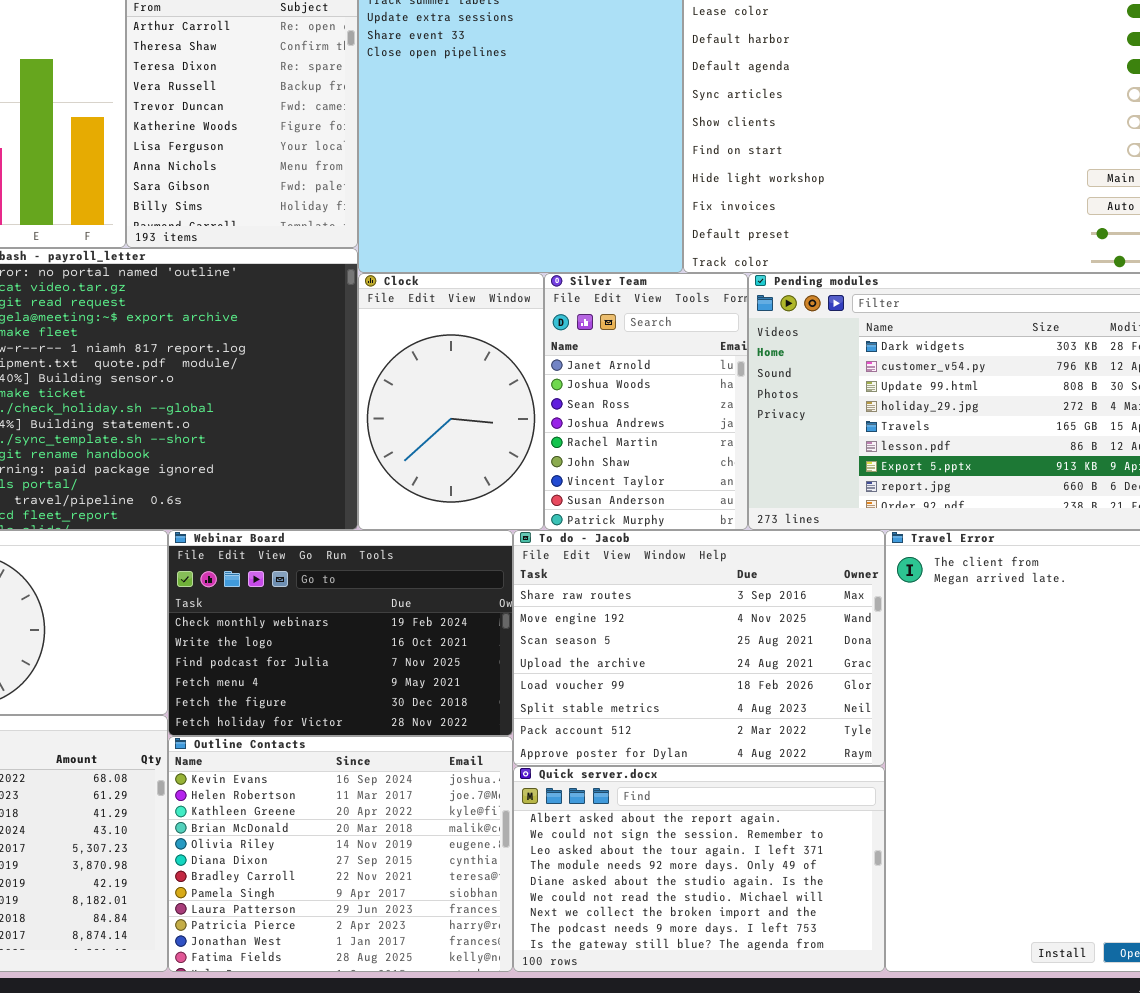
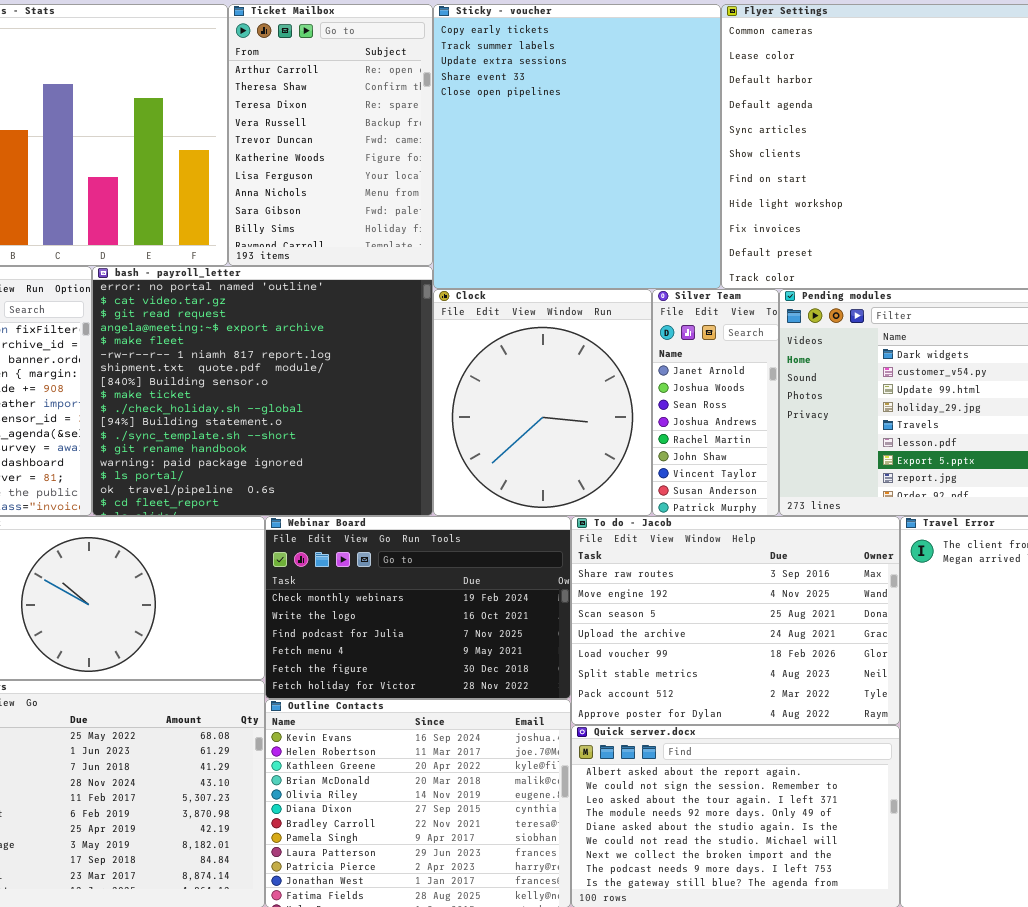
Clock: [358,273,544,530] -> [433,289,652,516], resized
Silver Team: [544,273,748,530] -> [652,289,779,516], resized

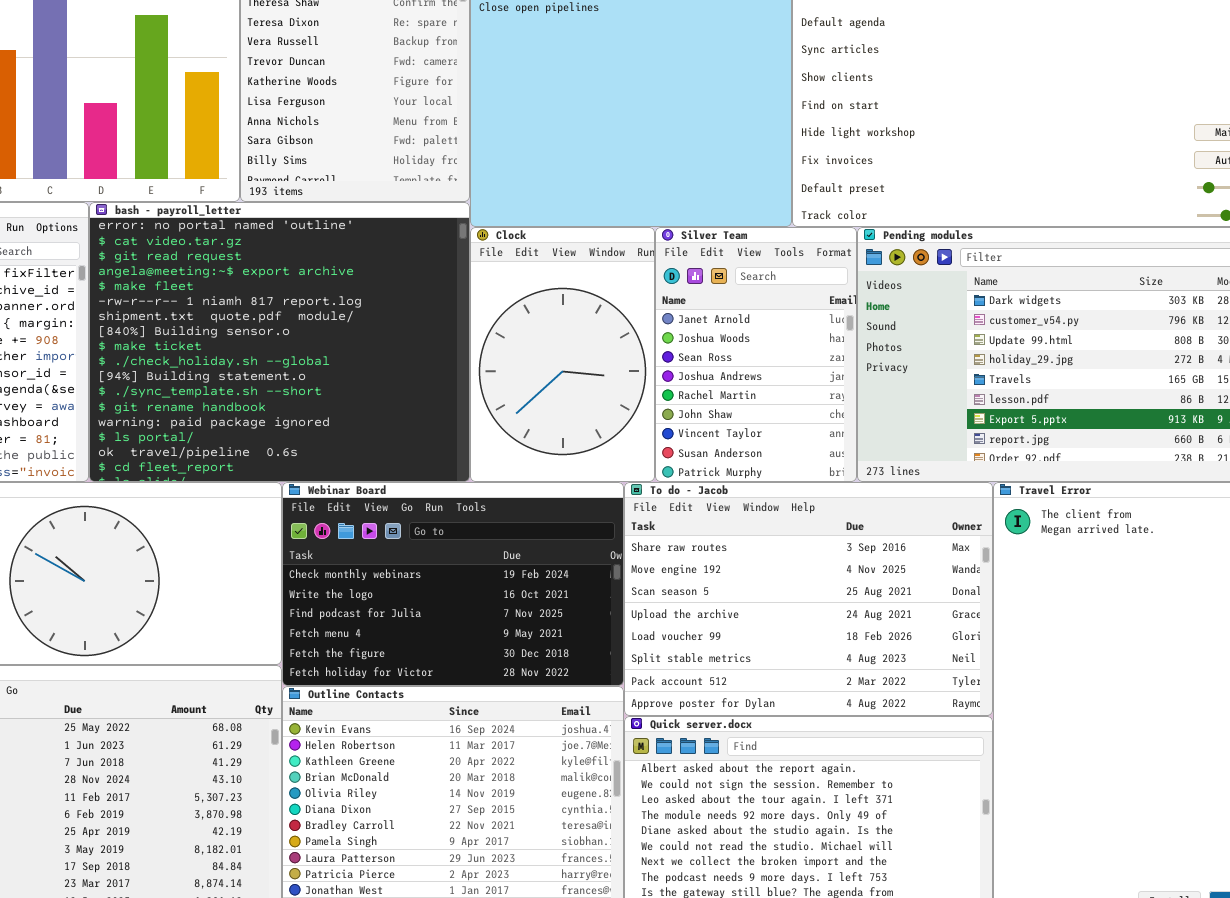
Clock: [433,289,652,516] -> [470,227,655,482], resized
Silver Team: [652,289,779,516] -> [655,227,857,482], resized

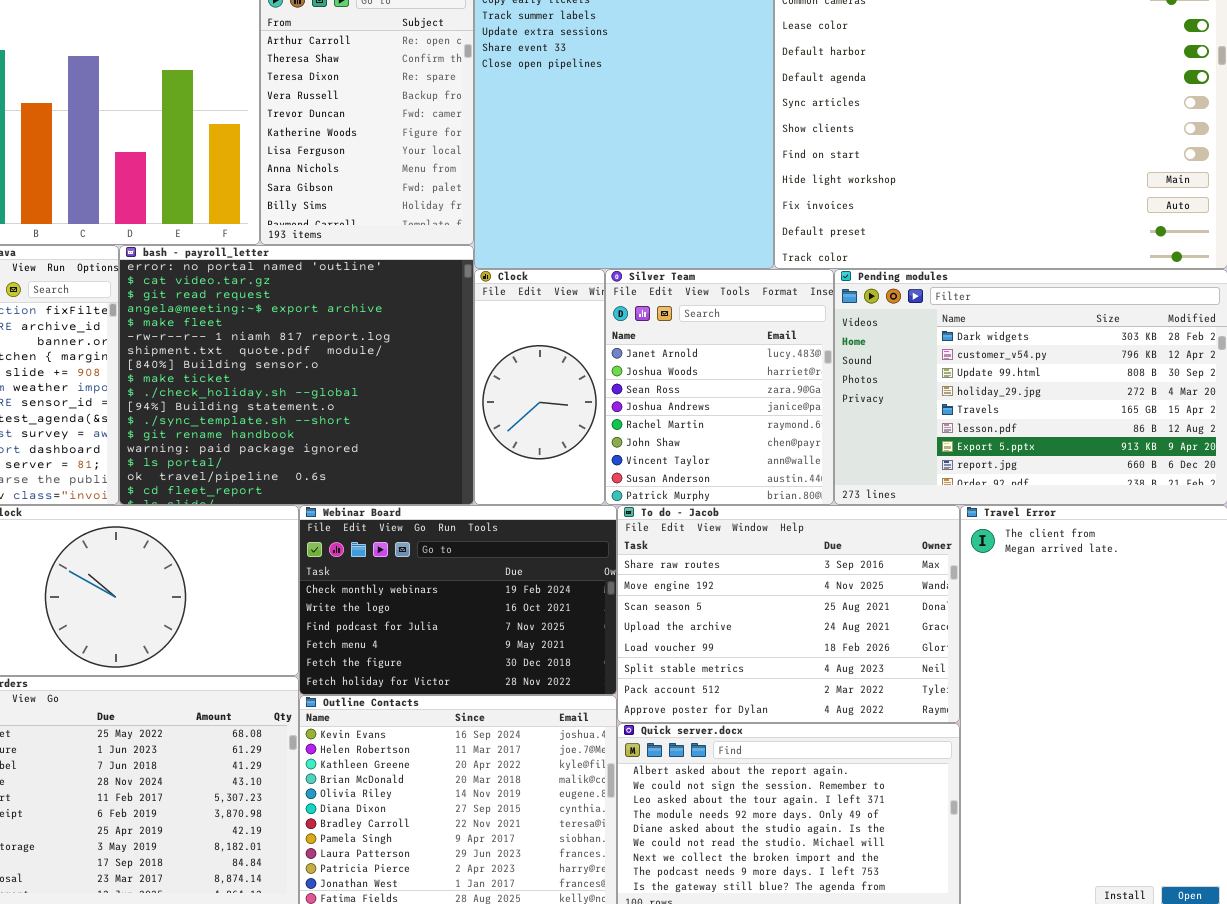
Clock: [470,227,655,482] -> [474,269,605,505], resized
Silver Team: [655,227,857,482] -> [605,269,834,505], resized

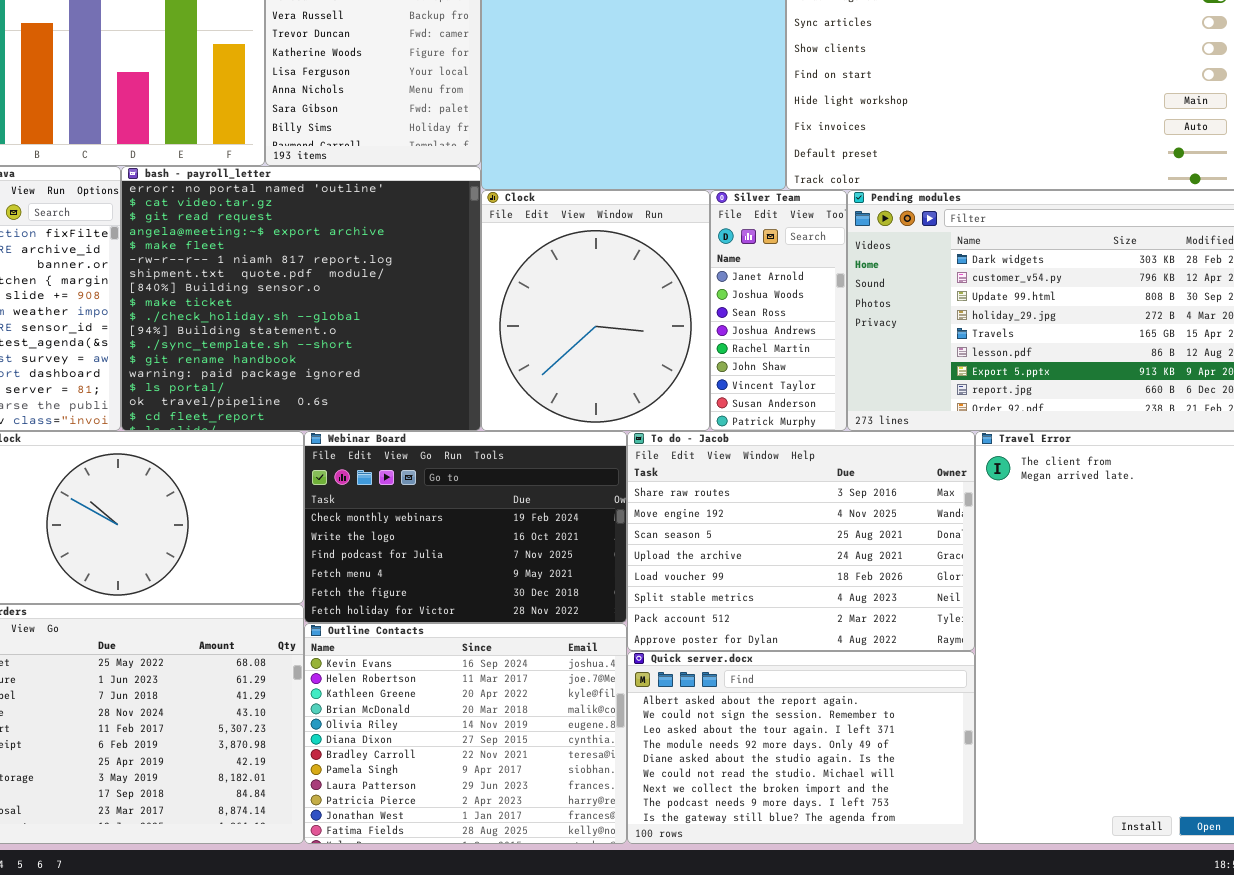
Clock: [474,269,605,505] -> [481,190,710,431], resized
Silver Team: [605,269,834,505] -> [710,190,847,431], resized

